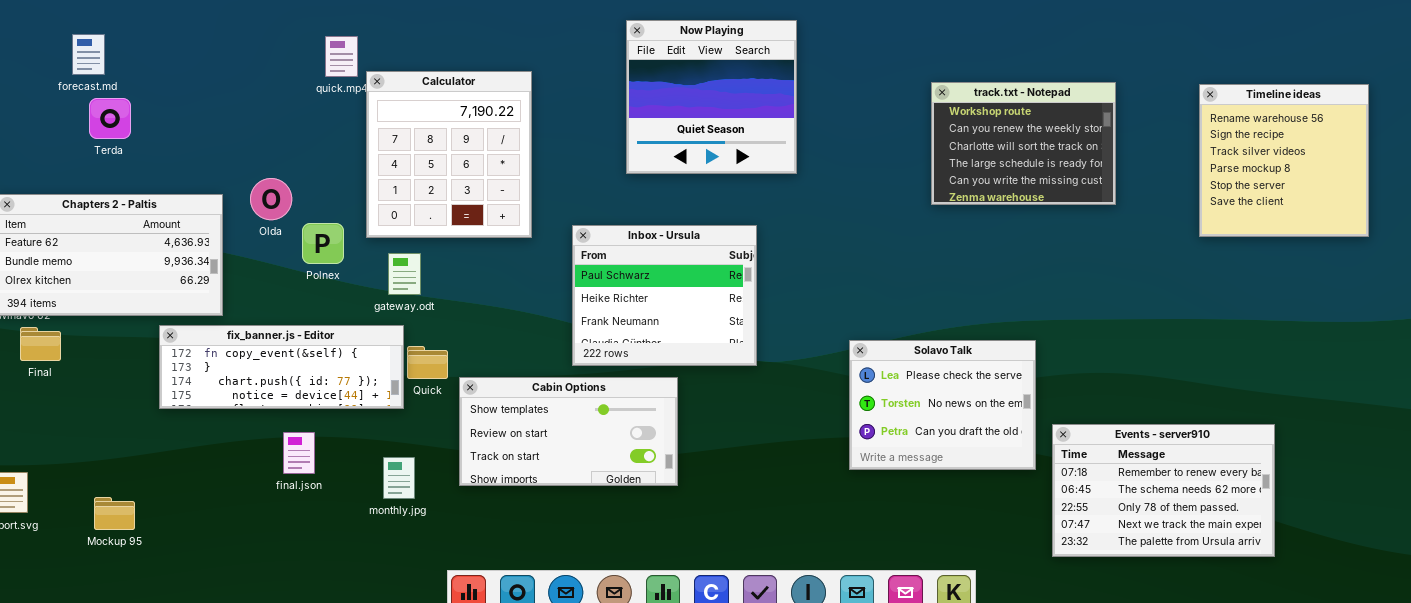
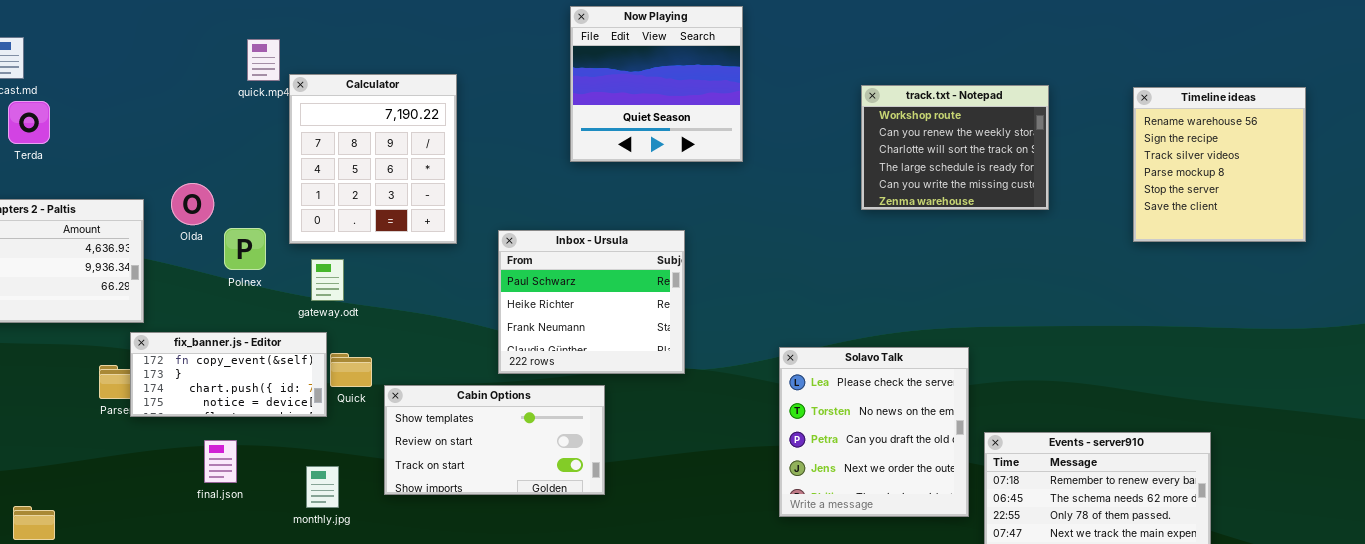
Now Playing: [626,20,797,174] -> [570,6,743,162], moved
fix_banner.js - Editor: [159,325,404,409] -> [130,332,327,417], resized
Solavo Talk: [849,340,1036,470] -> [779,347,969,517], resized

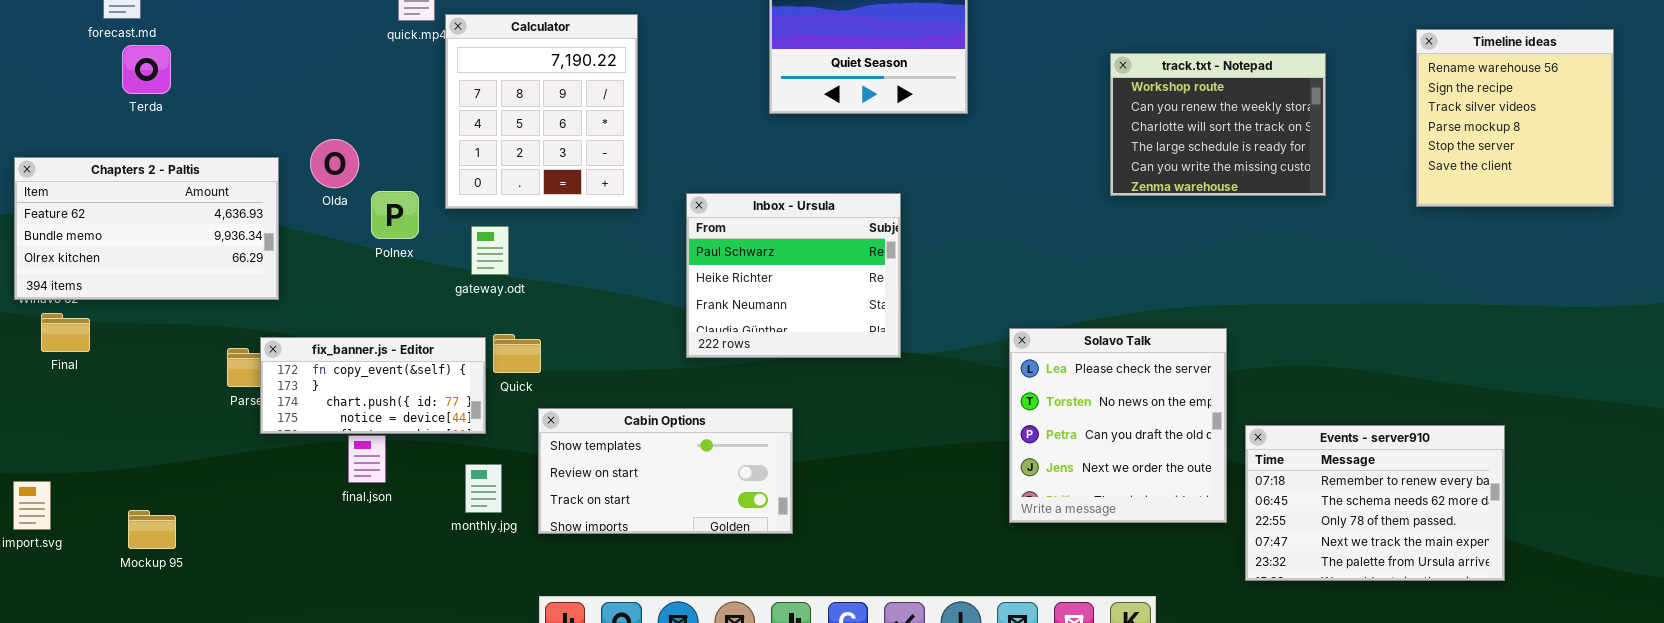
track.txt - Notepad: [861,85,1049,210] -> [1110,53,1326,196], moved
fix_banner.js - Editor: [130,332,327,417] -> [260,337,486,434], moved
Cabin Options: [384,385,605,495] -> [538,408,793,534], moved

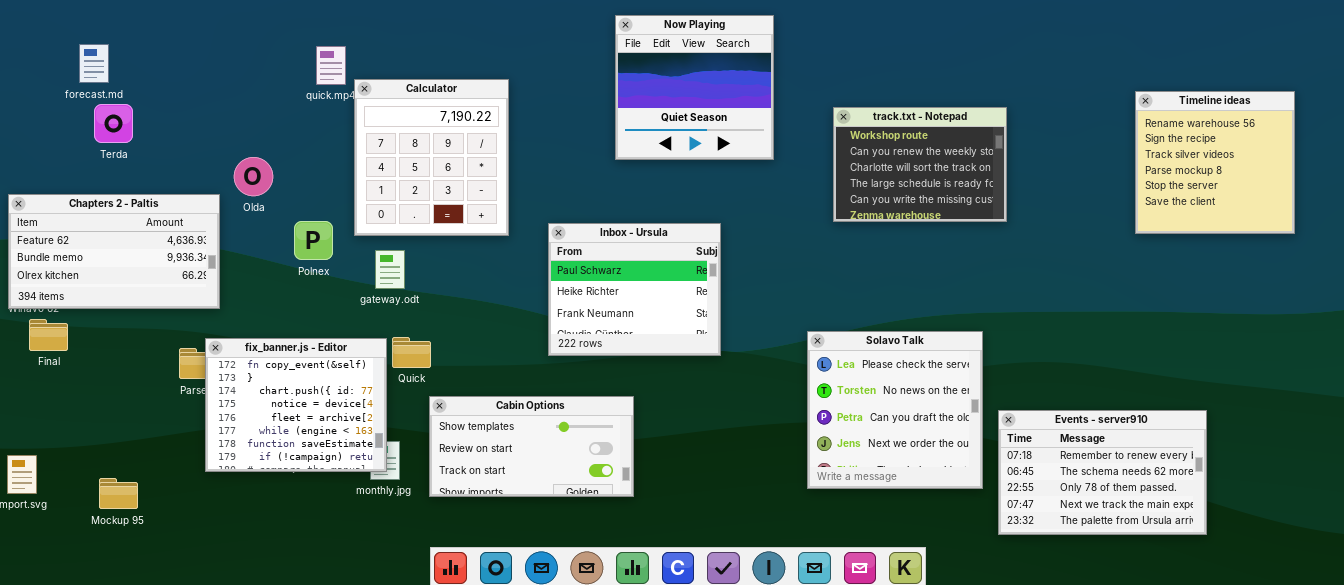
track.txt - Notepad: [1110,53,1326,196] -> [833,107,1007,222], moved
Olda: [310,139,359,188] -> [234,157,273,196], moved
fix_banner.js - Editor: [260,337,486,434] -> [205,338,387,472], resized

